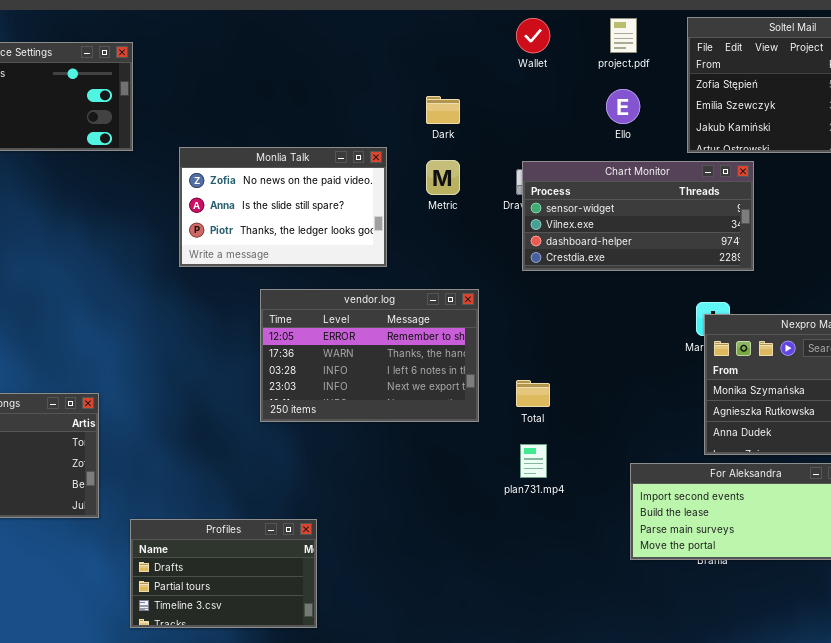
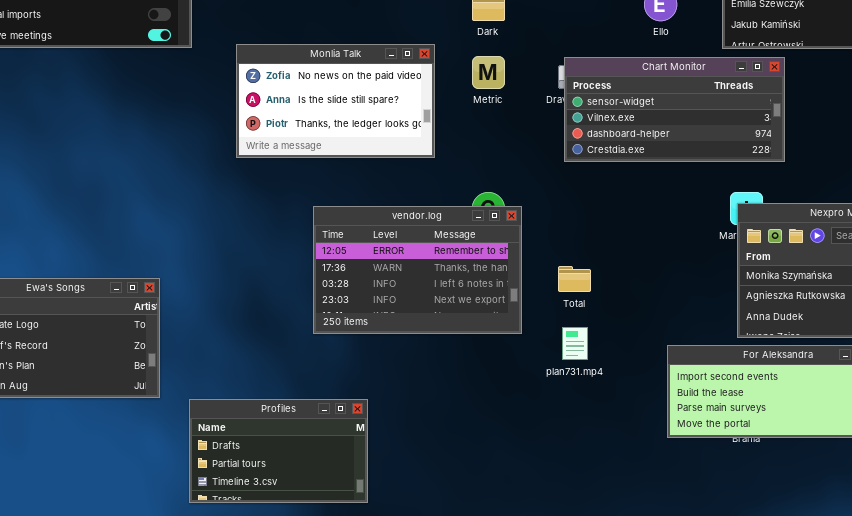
vendor.log: [260,289,479,422] -> [313,206,522,334], moved

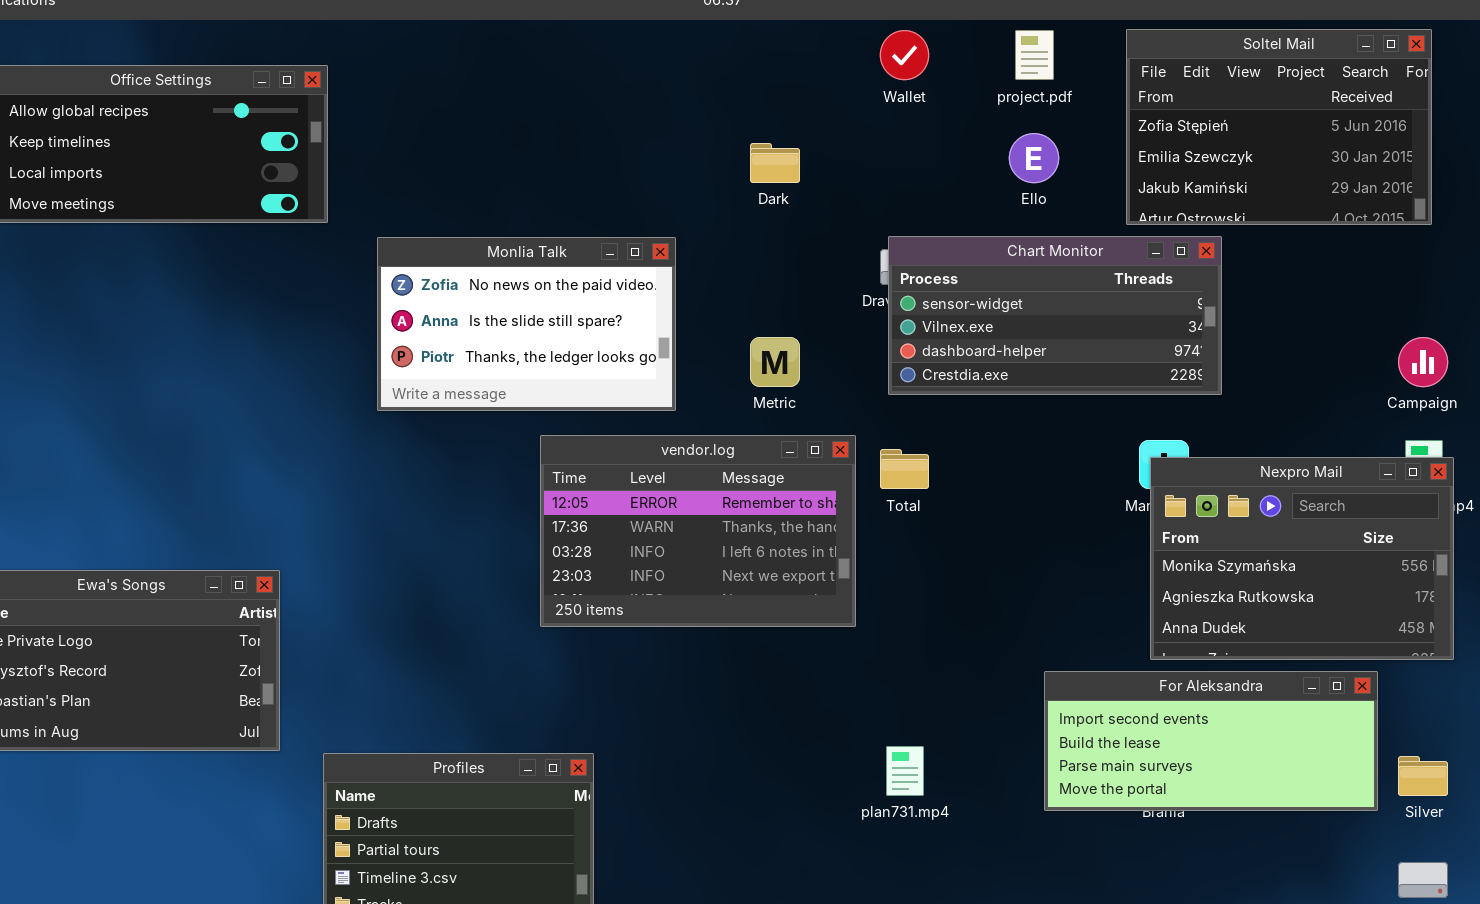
Monlia Talk: [236,44,435,158] -> [377,237,676,411], moved
Metric: [472,56,505,89] -> [750,337,800,387], moved
vendor.log: [313,206,522,334] -> [540,435,856,627], moved
Total: [558,266,591,292] -> [880,449,929,489], moved
plan731.mp4: [562,327,588,360] -> [886,746,924,796], moved

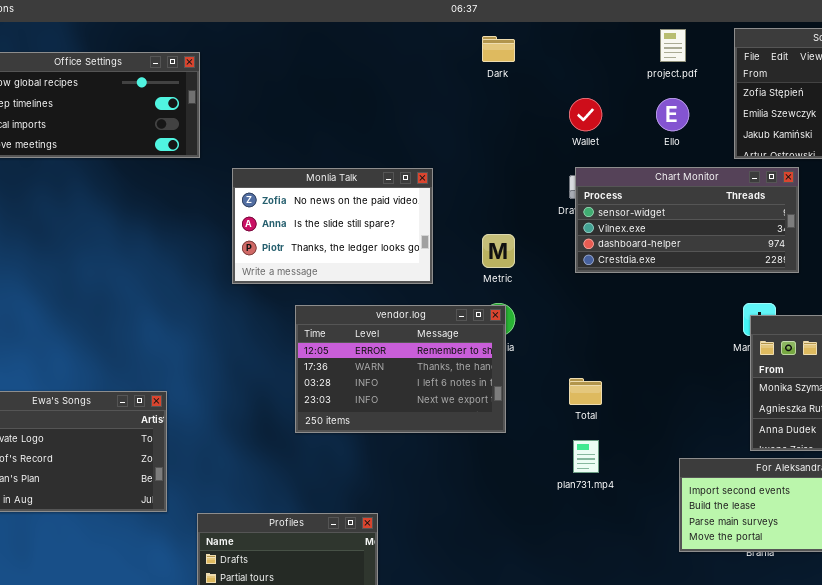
Wallet: [880,30,929,80] -> [569,98,602,131], moved
Dark: [750,143,800,183] -> [482,36,515,62], moved
vendor.log: [540,435,856,627] -> [295,305,506,433], moved
Total: [880,449,929,489] -> [569,378,602,405], moved
plan731.mp4: [886,746,924,796] -> [573,440,599,473], moved

